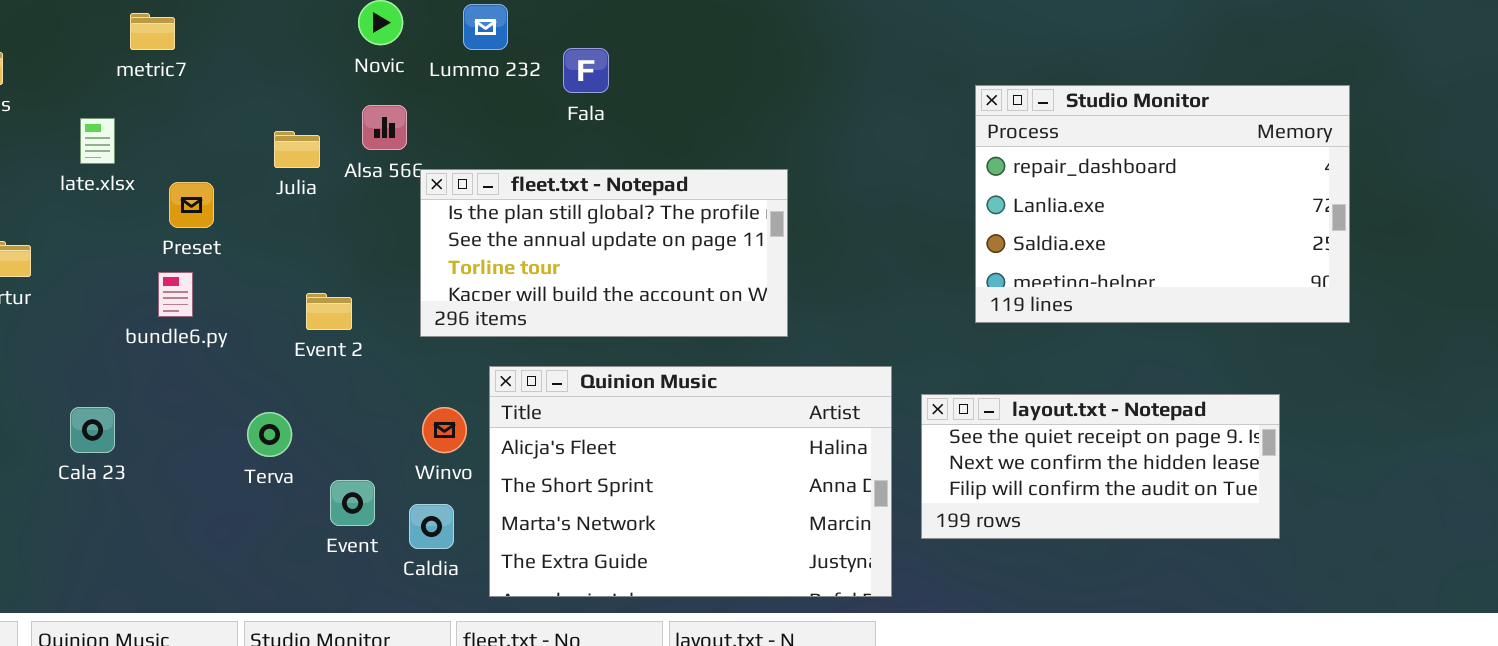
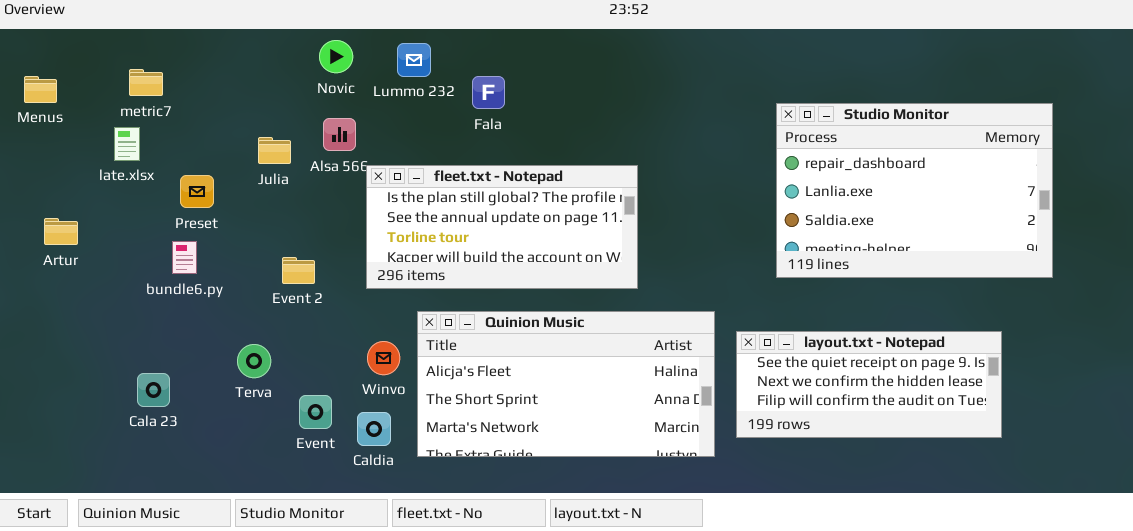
metric7: [130,13,175,50] -> [129,69,163,96], moved
Quinion Music: [489,366,892,597] -> [417,311,715,457], resized
Cala 23: [70,407,115,453] -> [137,373,170,407], moved

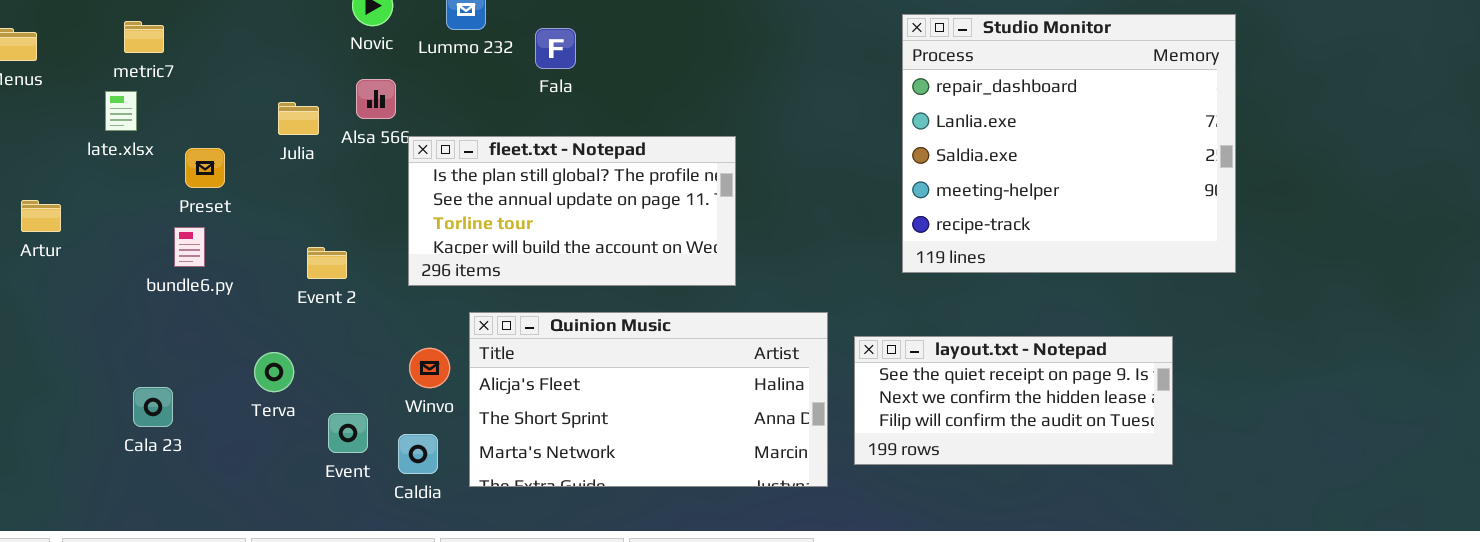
Studio Monitor: [776,103,1053,278] -> [902,14,1236,273], resized

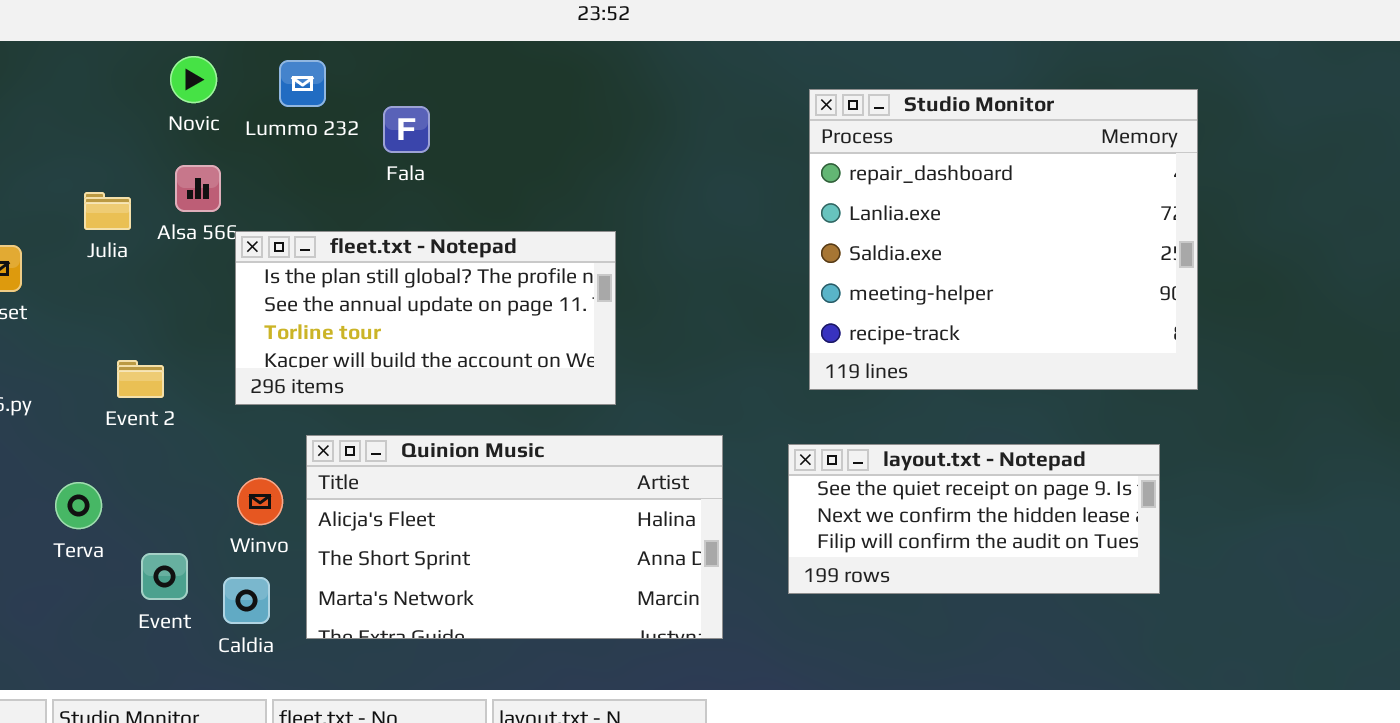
layout.txt - Notepad: [854,336,1173,465] -> [788,444,1160,594], moved

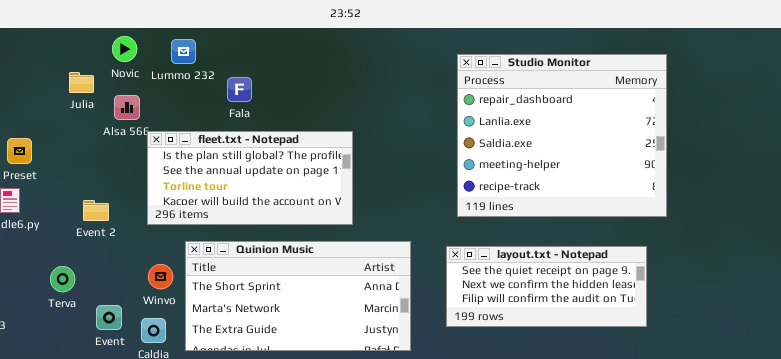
Fala: [383,106,430,153] -> [227,77,252,102], moved
Julia: [84,192,131,230] -> [69,72,94,93], moved
Quinion Music: [306,435,723,639] -> [185,241,411,351], scrolled down 1 row

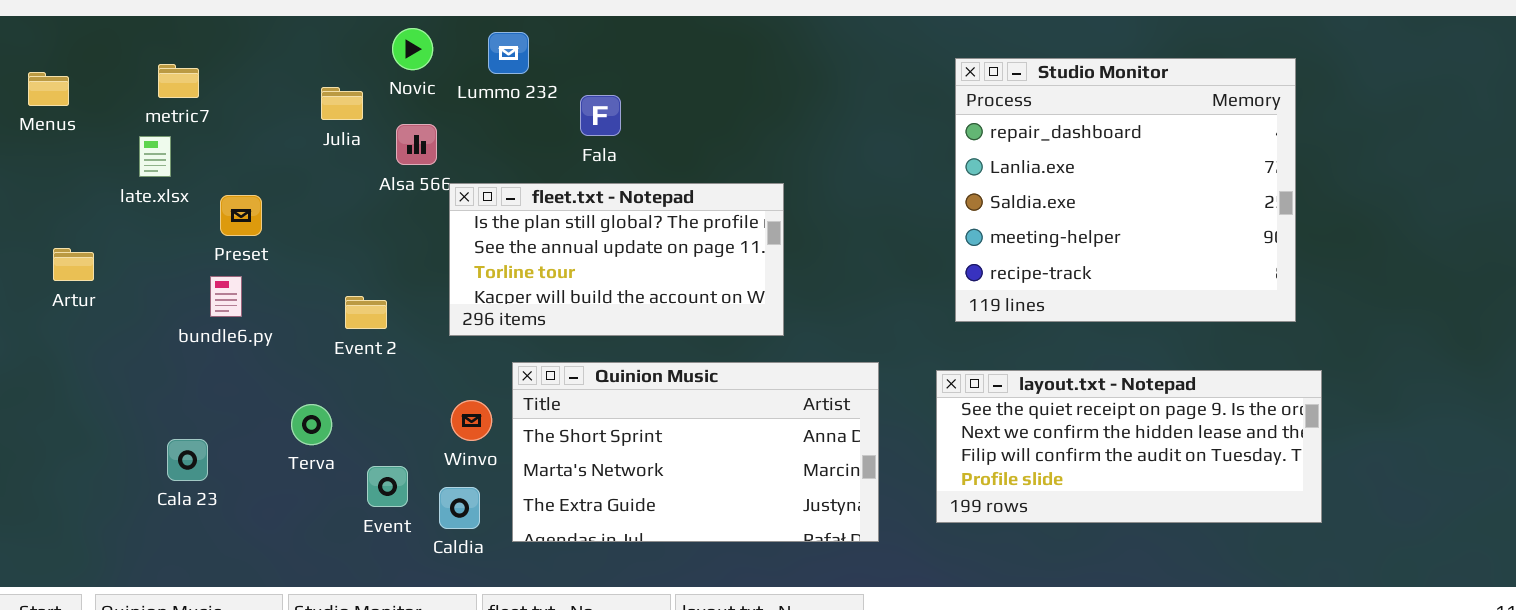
layout.txt - Notepad: [446,246,647,327] -> [936,370,1322,523], resized

